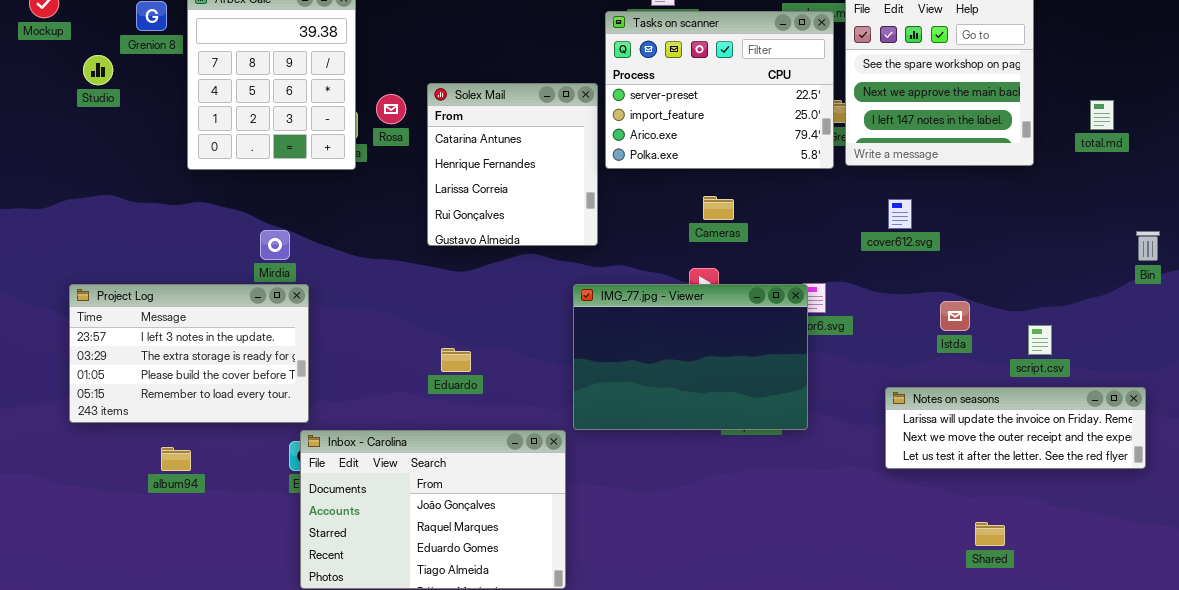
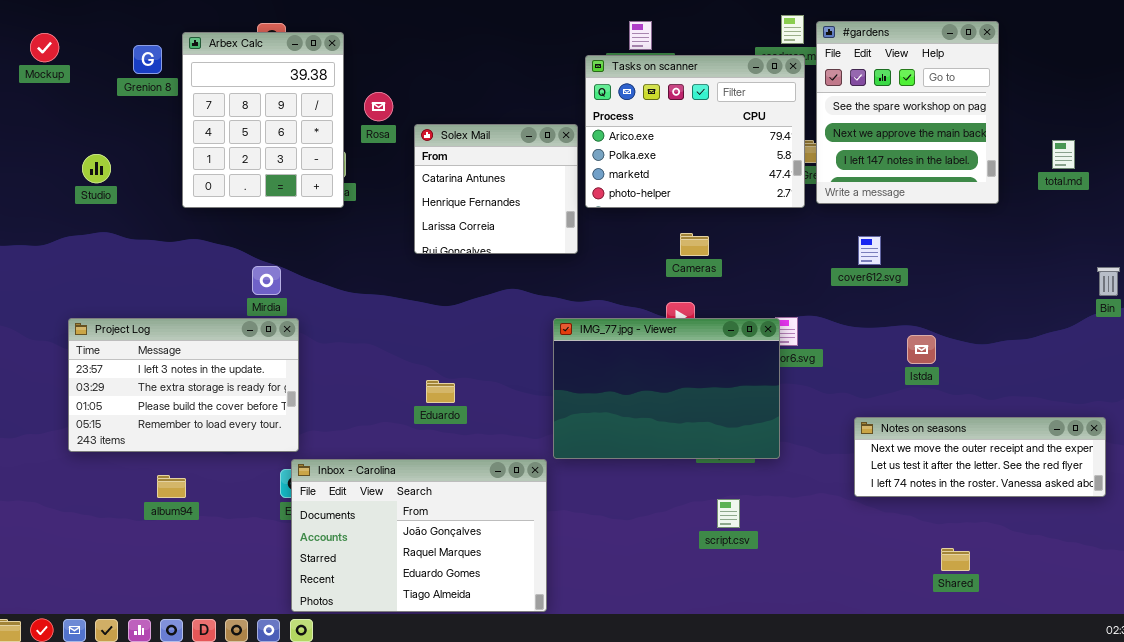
Tasks on scanner: [605,11,834,169] -> [585,55,805,208], scrolled down 2 rows
Studio: [83,55,113,85] -> [82,154,111,183], moved
Solex Mail: [427,83,598,246] -> [414,124,578,254], resized
Rosa: [376,94,406,124] -> [364,92,393,121], moved
script.csv: [1028,325,1052,355] -> [717,499,740,528], moved
Notes on seasons: [885,387,1146,469] -> [854,417,1106,497], scrolled down 1 row

